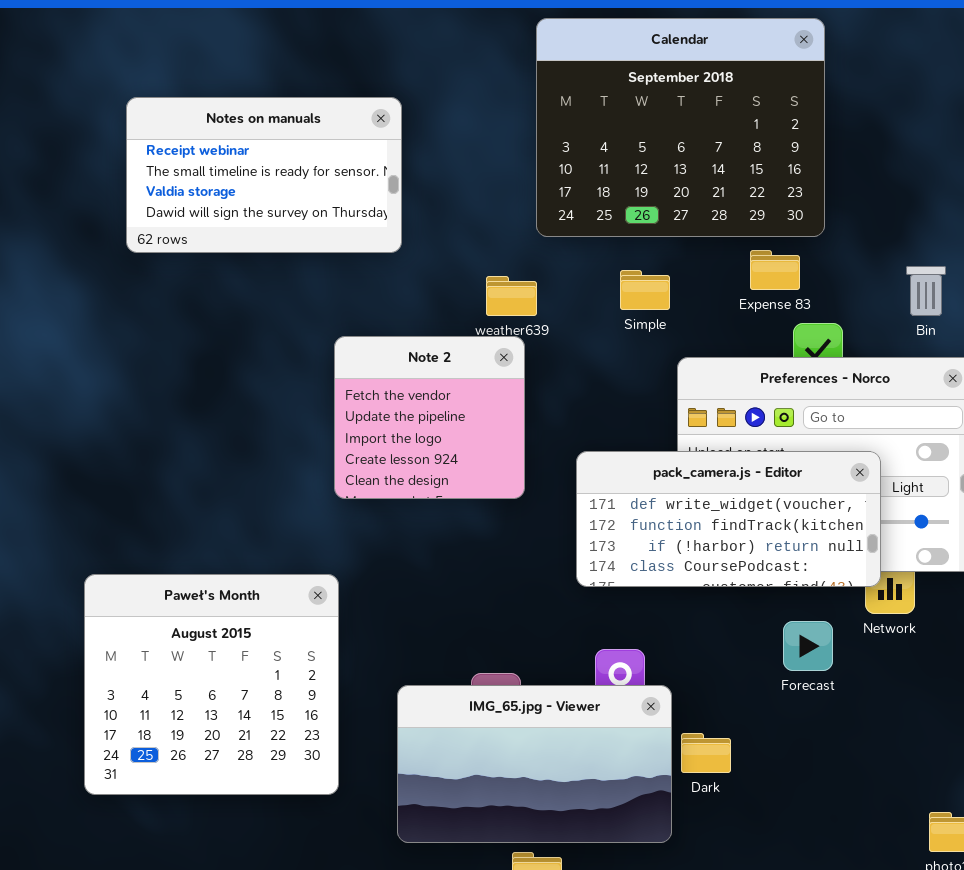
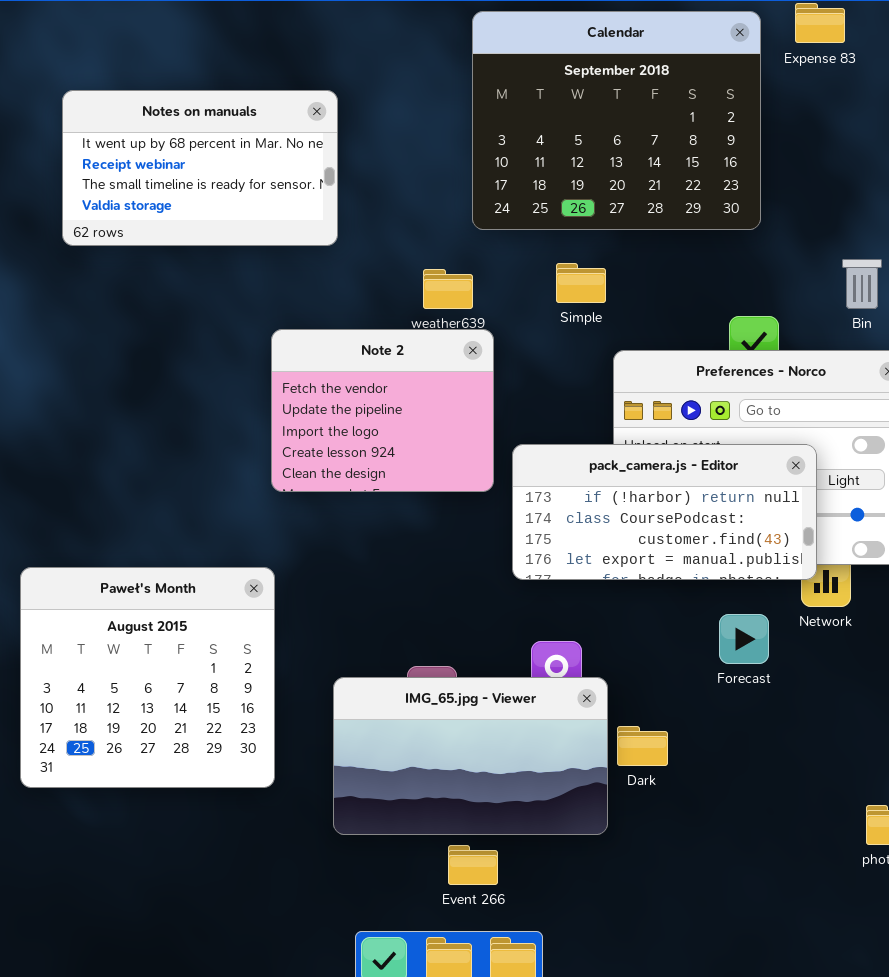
Notes on manuals: [126,97,402,253] -> [62,90,338,246], scrolled up 1 row
Expense 83: [750,250,800,290] -> [795,3,845,43], moved
Note 2: [334,336,525,499] -> [271,329,494,492], resized
pack_camera.js - Editor: [576,451,881,587] -> [512,444,817,580], scrolled down 2 rows

